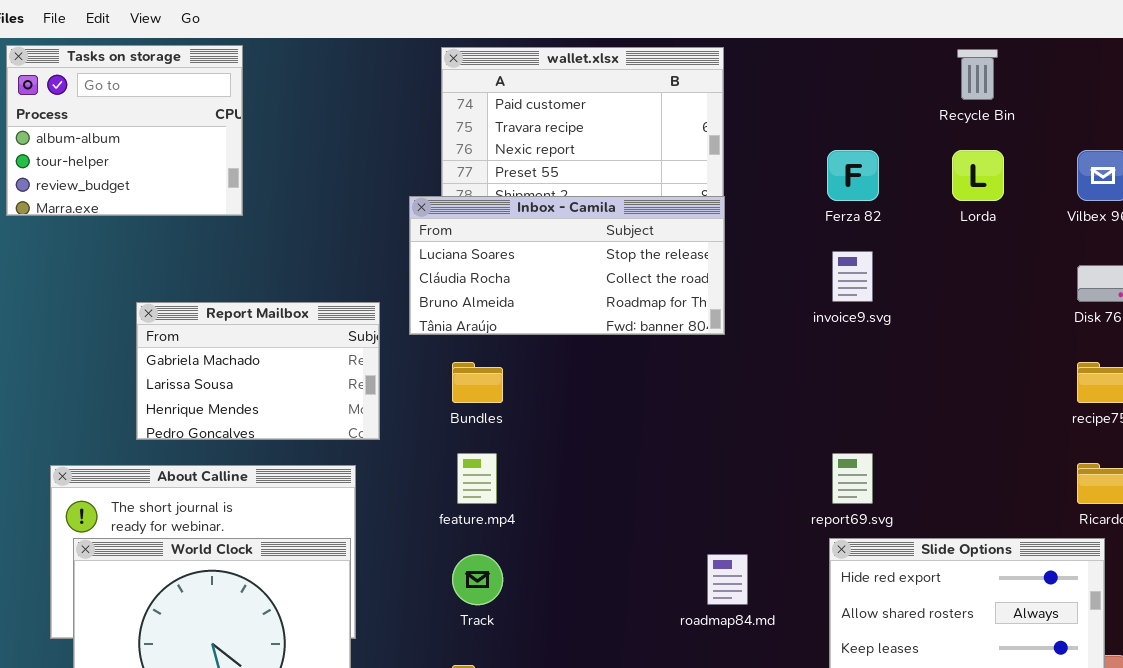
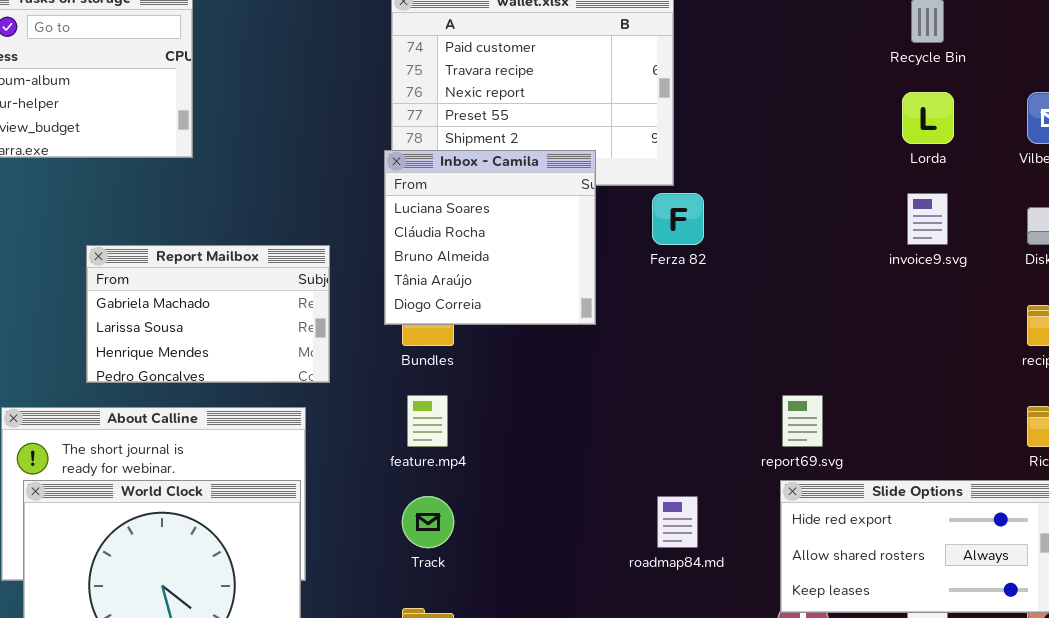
Ferza 82: [827,150,879,201] -> [652,193,704,245], moved
Inbox - Camila: [409,196,725,335] -> [384,150,596,325], moved, resized
invoice9.svg: [832,251,873,302] -> [907,193,948,245], moved

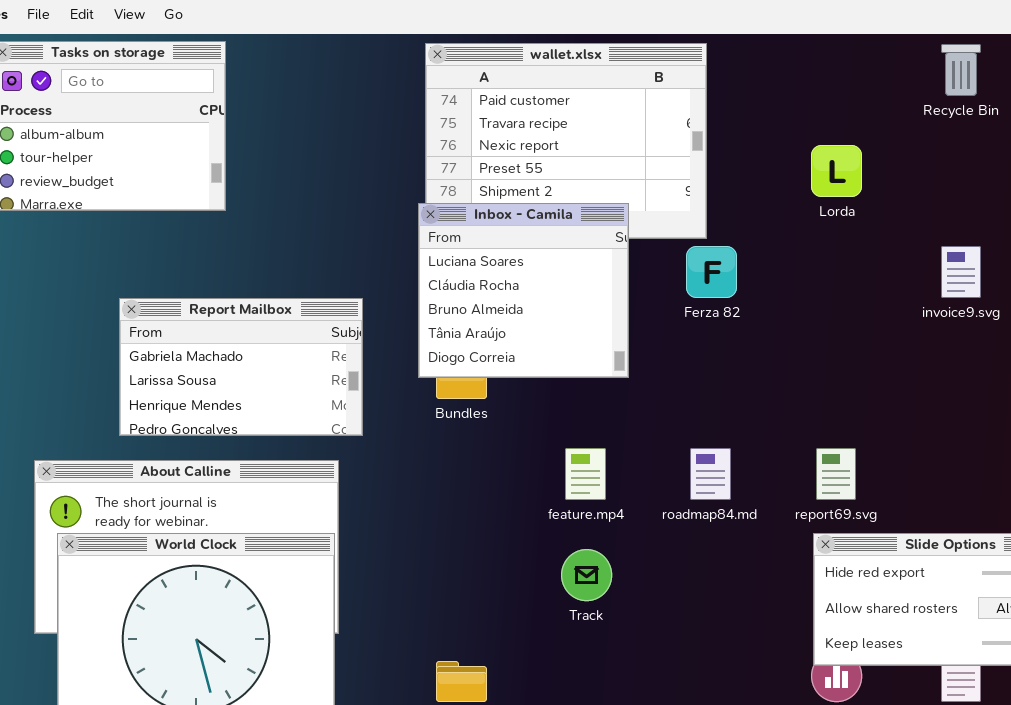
Lorda: [902,92,954,144] -> [811,145,862,197], moved
feature.mp4: [407,395,448,447] -> [565,448,606,500], moved
Track: [402,496,454,548] -> [561,549,612,601], moved
roadmap84.md: [657,496,698,548] -> [690,448,731,500], moved

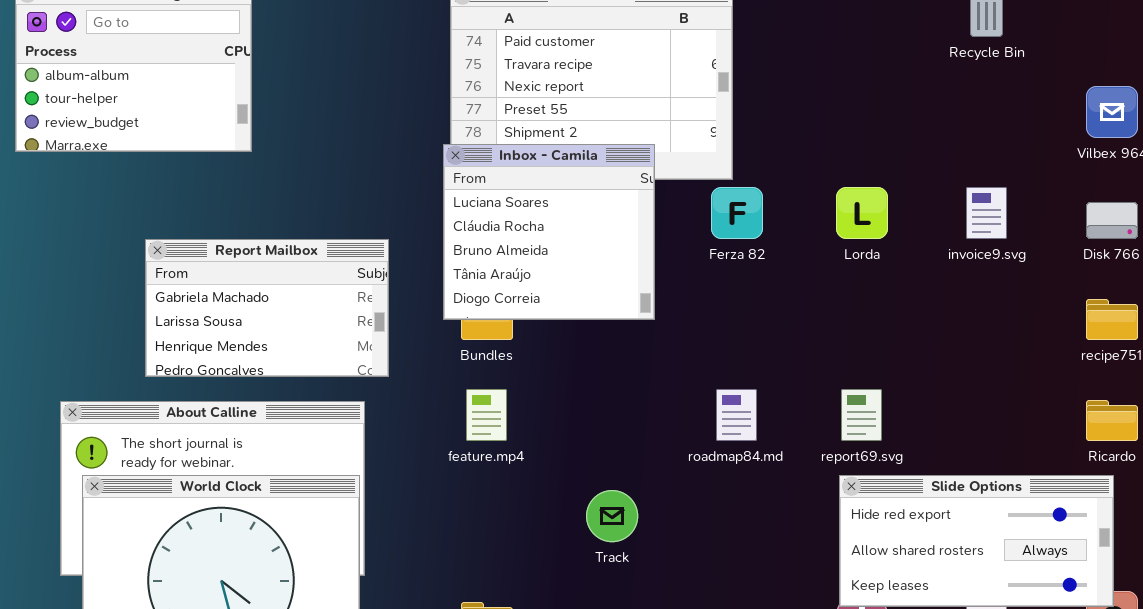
Lorda: [811,145,862,197] -> [836,187,888,239], moved
feature.mp4: [565,448,606,500] -> [466,389,507,441], moved

